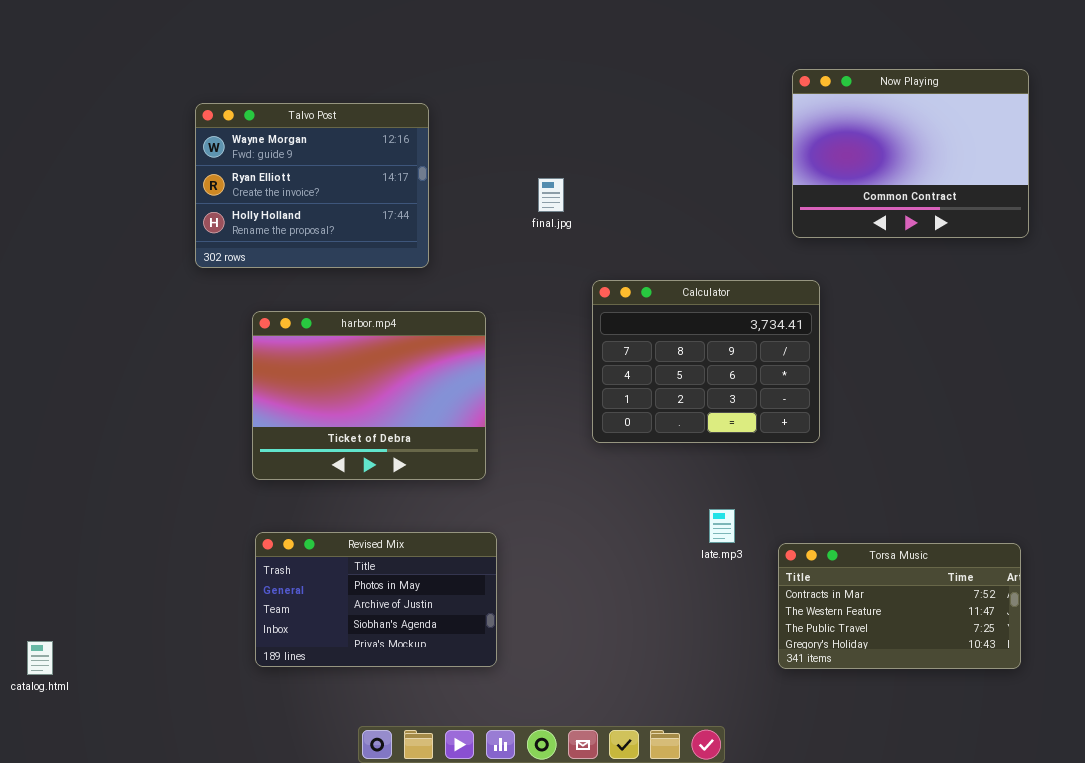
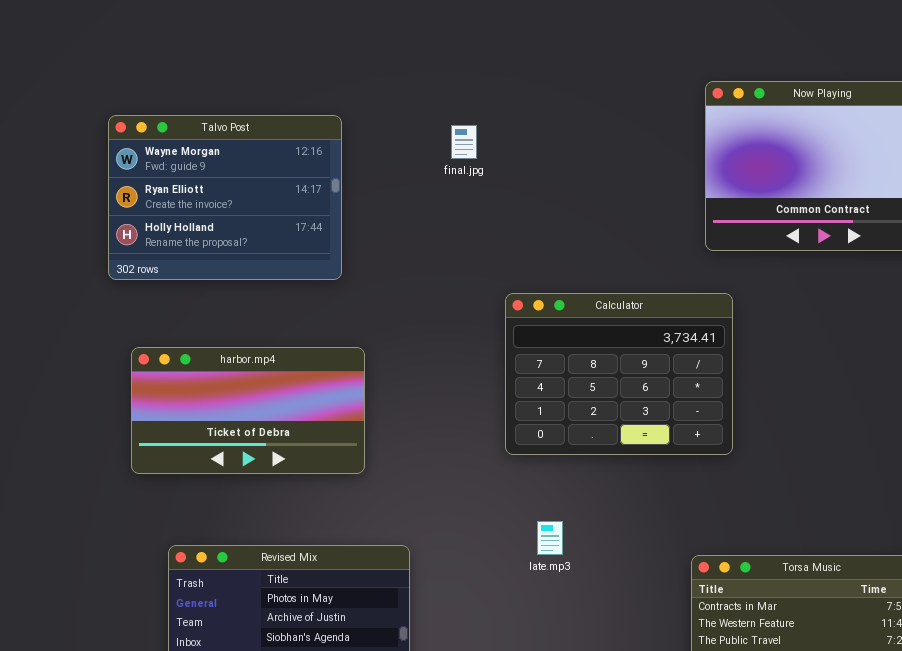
final.jpg: [538,178,564,212] -> [451,125,477,159], moved
harbor.mp4: [252,311,486,480] -> [131,347,365,474], moved, resized
late.mp3: [709,509,735,543] -> [537,521,563,555], moved

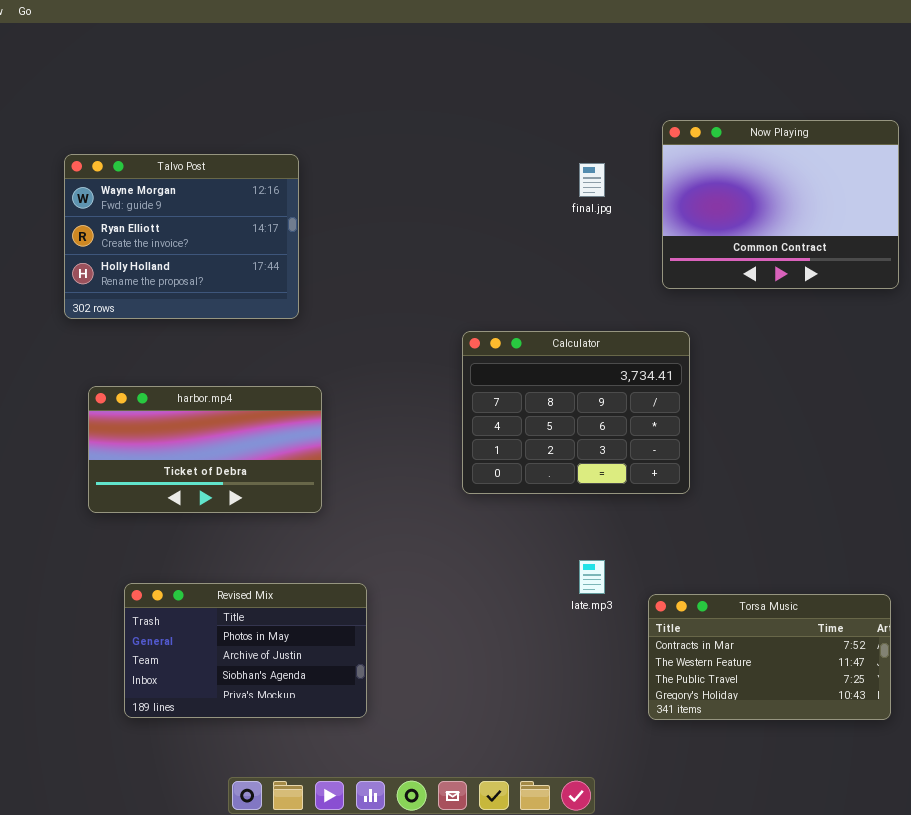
final.jpg: [451,125,477,159] -> [579,163,605,197], moved
late.mp3: [537,521,563,555] -> [579,560,605,594], moved

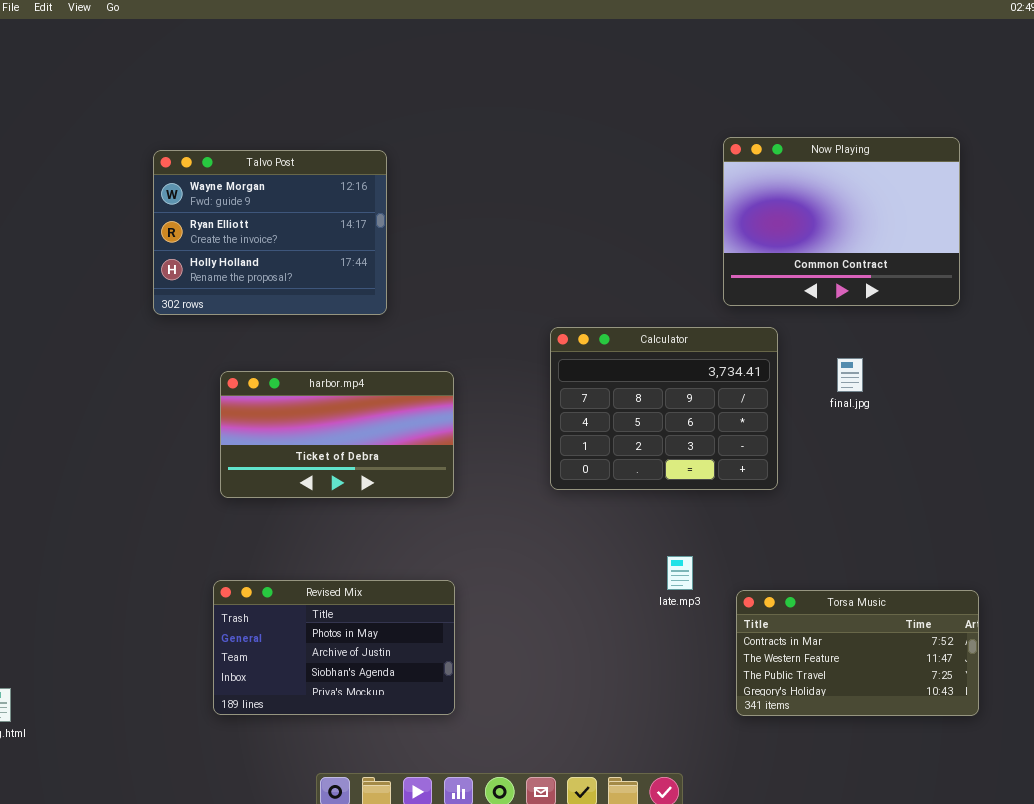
Now Playing: [662,120,899,289] -> [723,137,960,306], moved
final.jpg: [579,163,605,197] -> [837,358,863,392], moved
harbor.mp4: [88,386,322,513] -> [220,371,454,498], moved

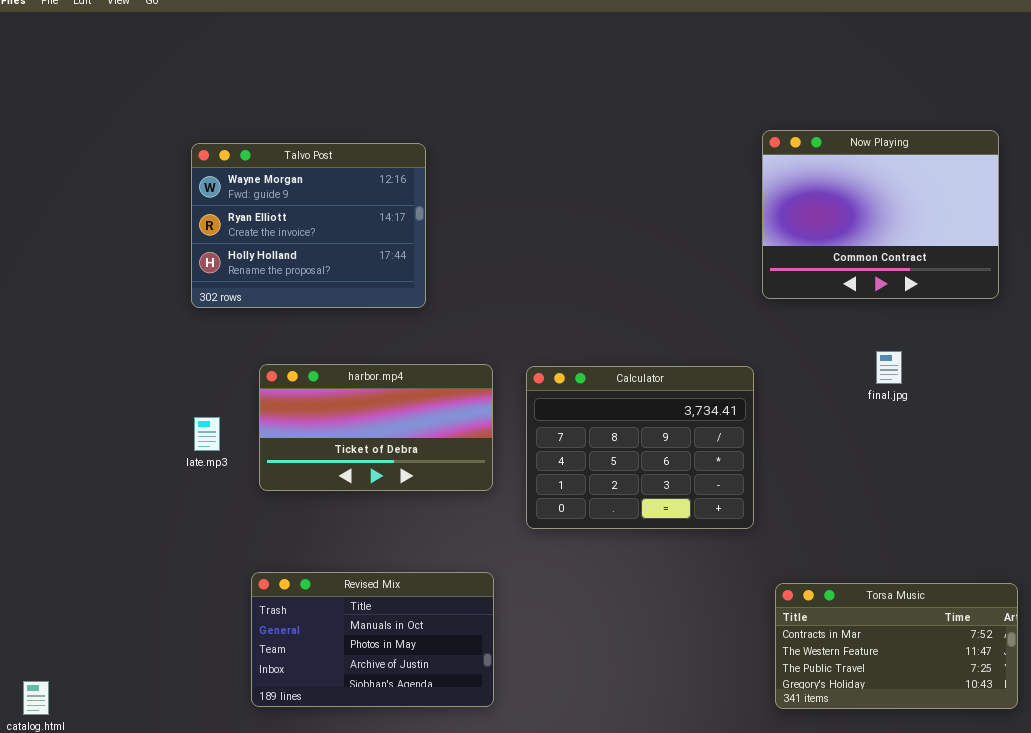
Calculator: [550,327,778,490] -> [526,366,754,529], moved
late.mp3: [667,556,693,590] -> [194,417,220,451], moved
Revised Mix: [213,580,455,715] -> [251,572,494,707], scrolled up 1 row

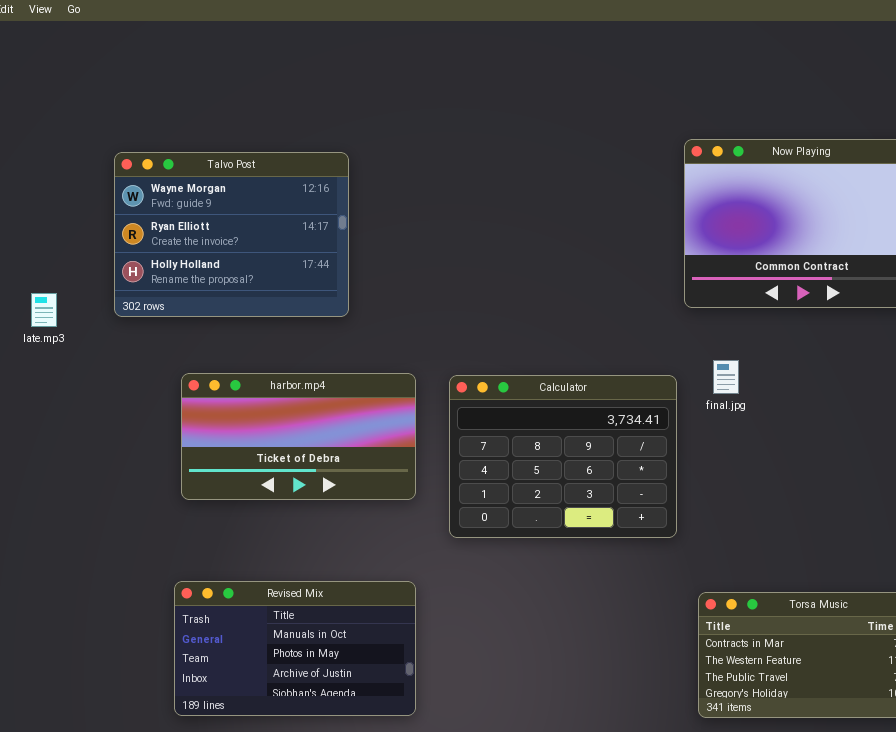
final.jpg: [876,351,902,384] -> [713,360,739,394], moved
late.mp3: [194,417,220,451] -> [31,293,57,327], moved

